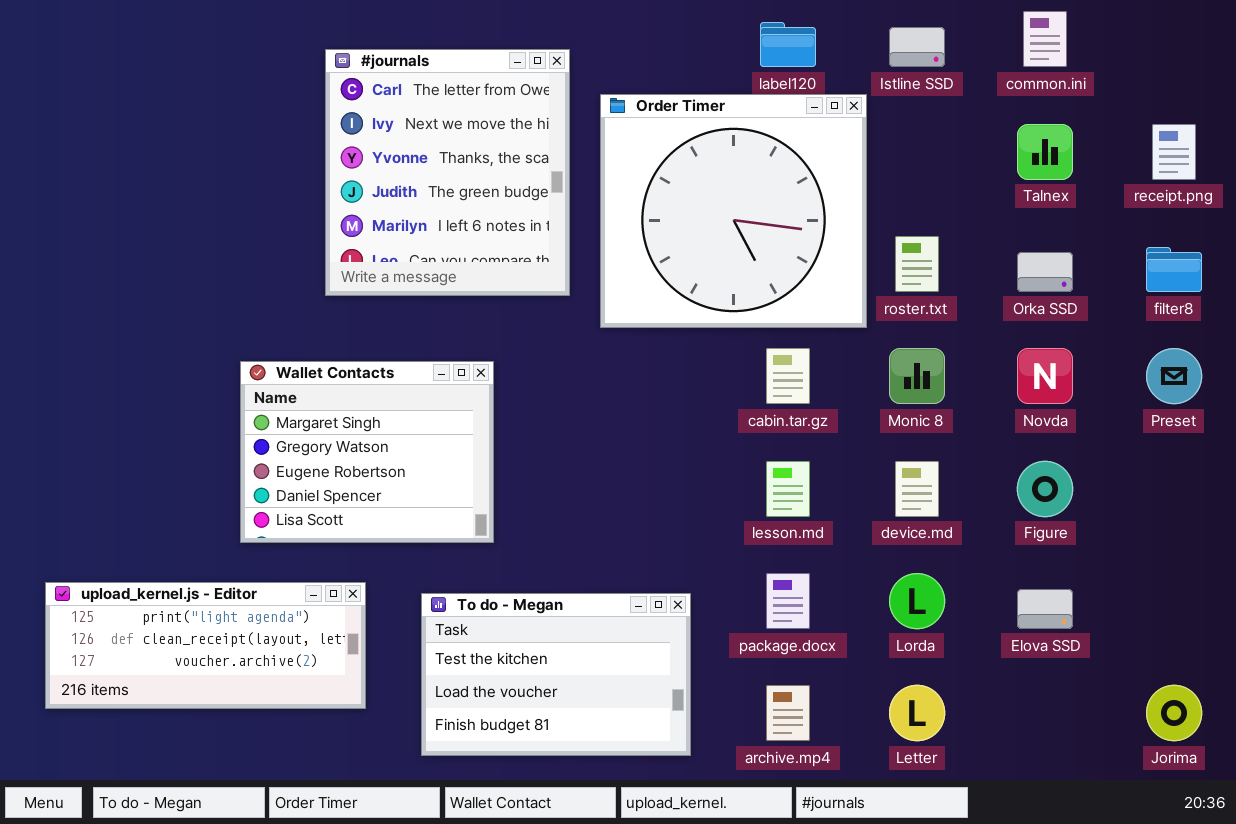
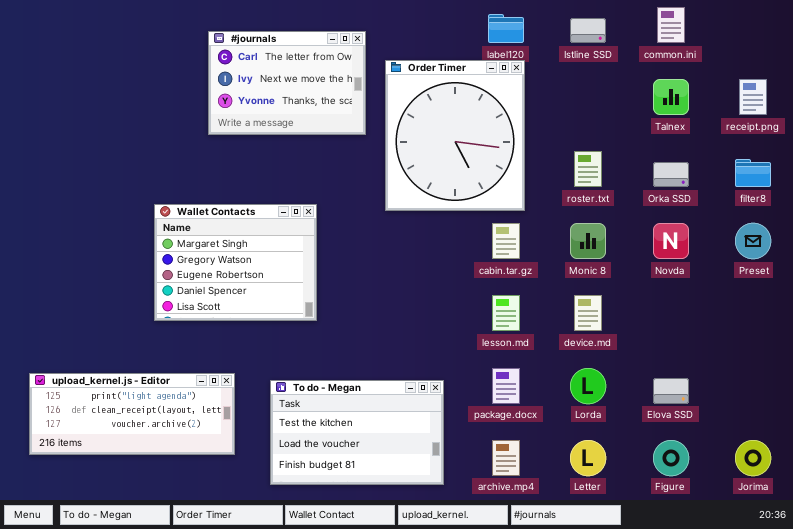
#journals: [325,49,570,296] -> [208,31,366,135], resized
Order Timer: [600,94,867,328] -> [385,60,525,211], resized
Wallet Contacts: [240,361,494,543] -> [154,204,317,321], moved
Figure: [1017,461,1073,517] -> [653,440,689,476], moved

